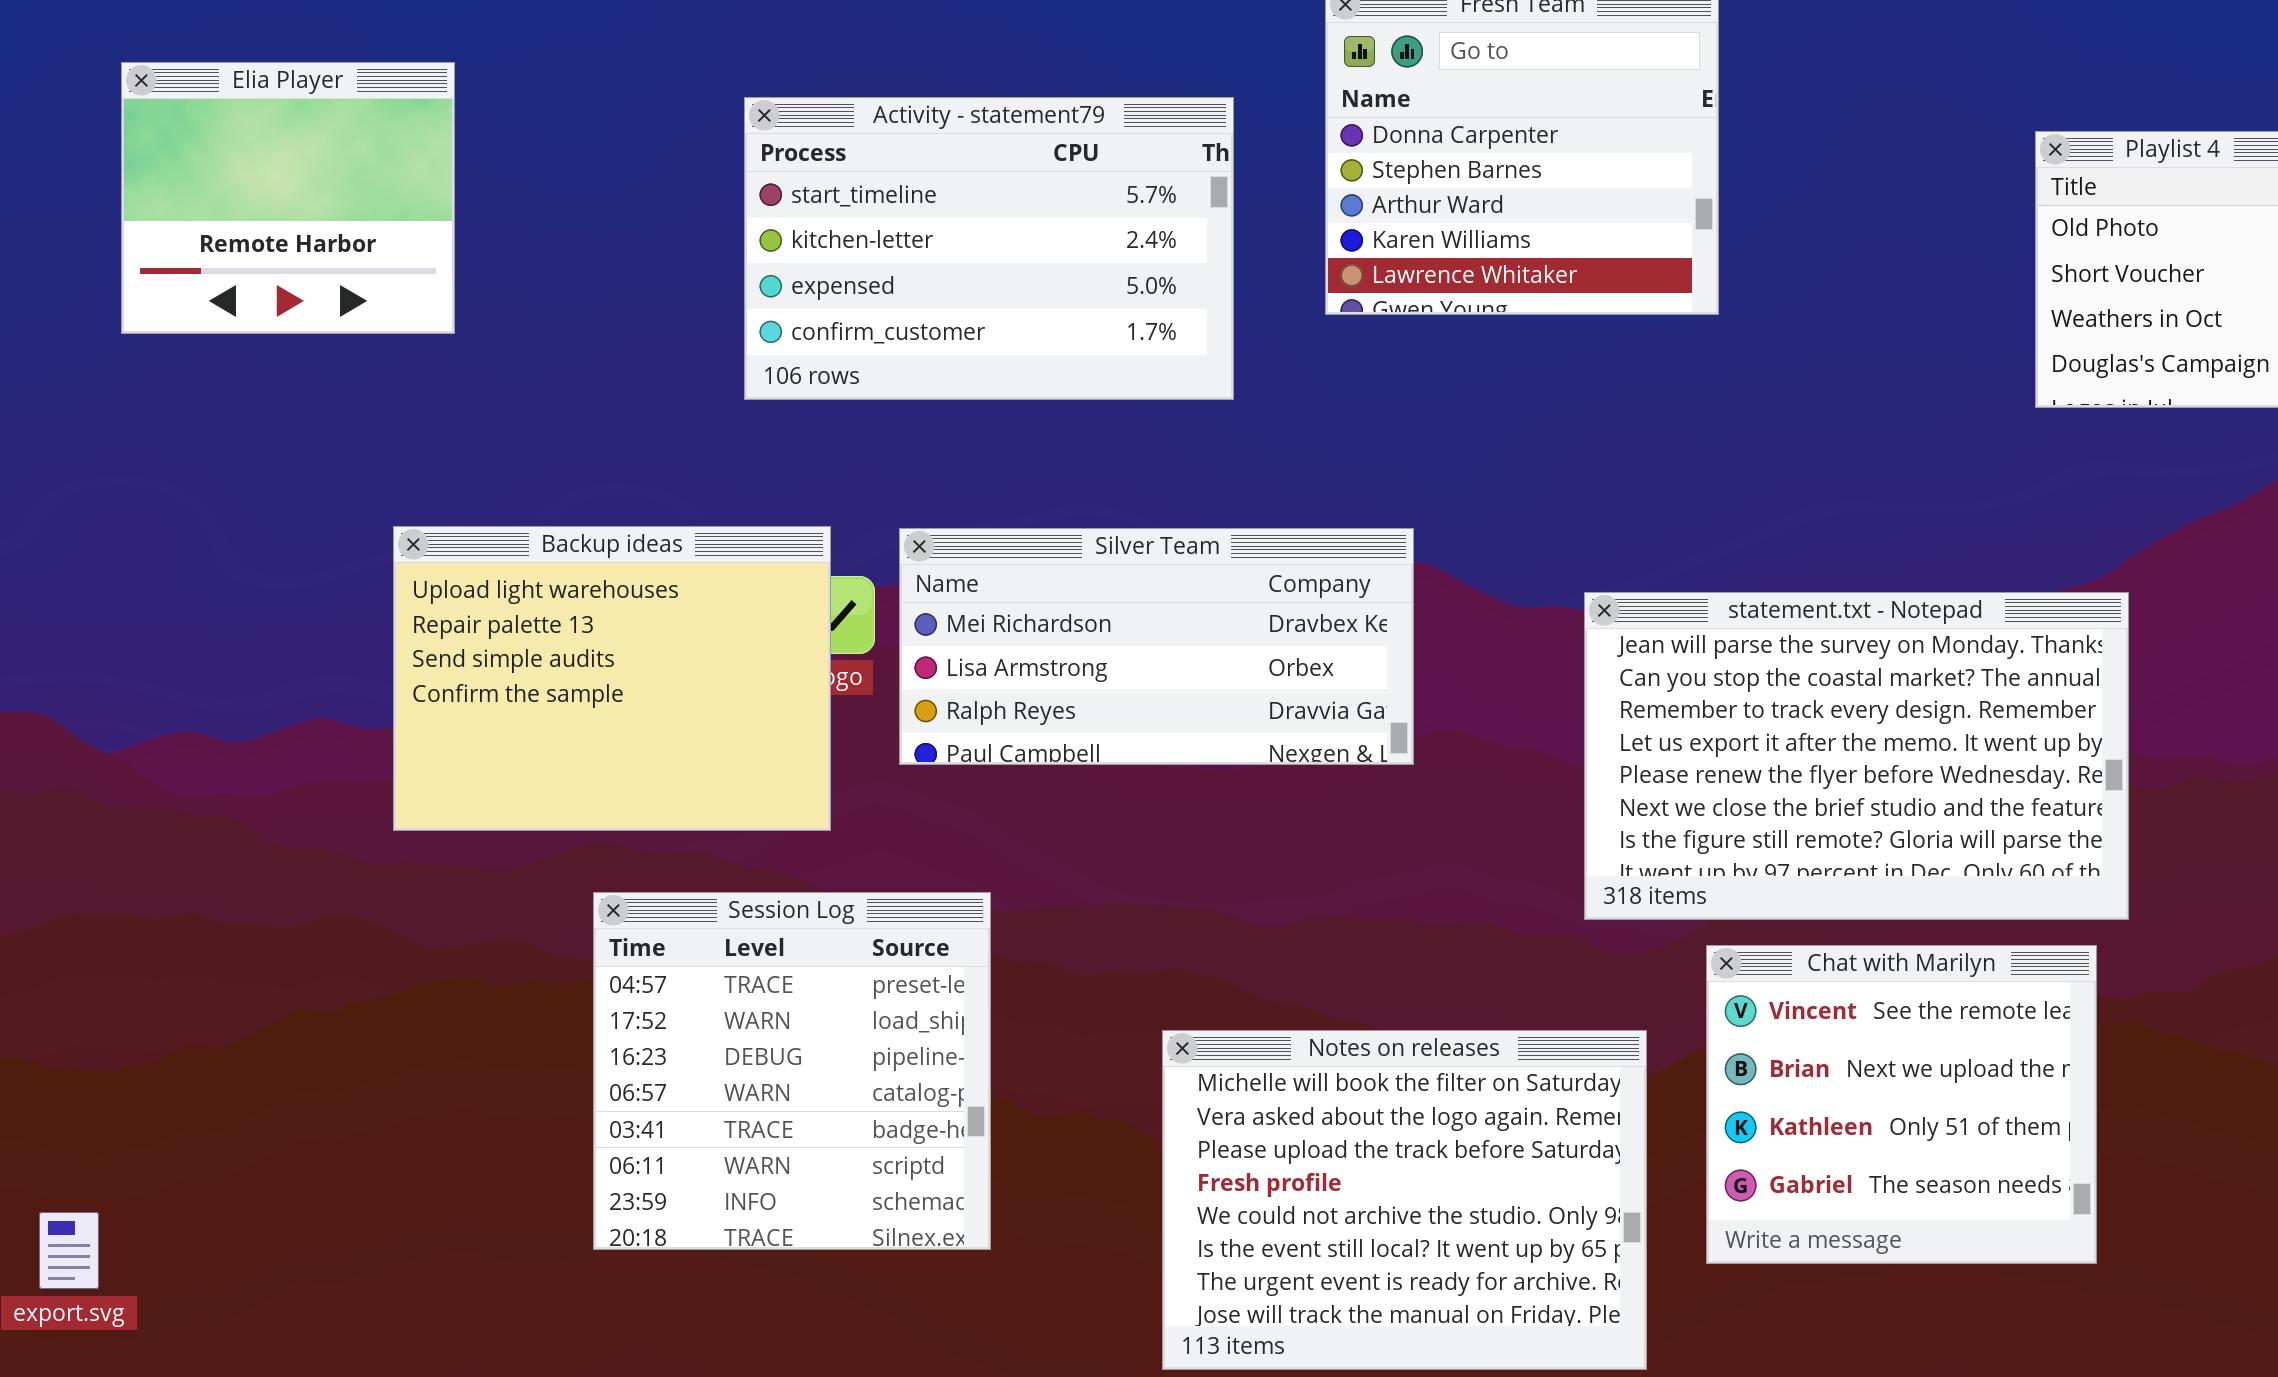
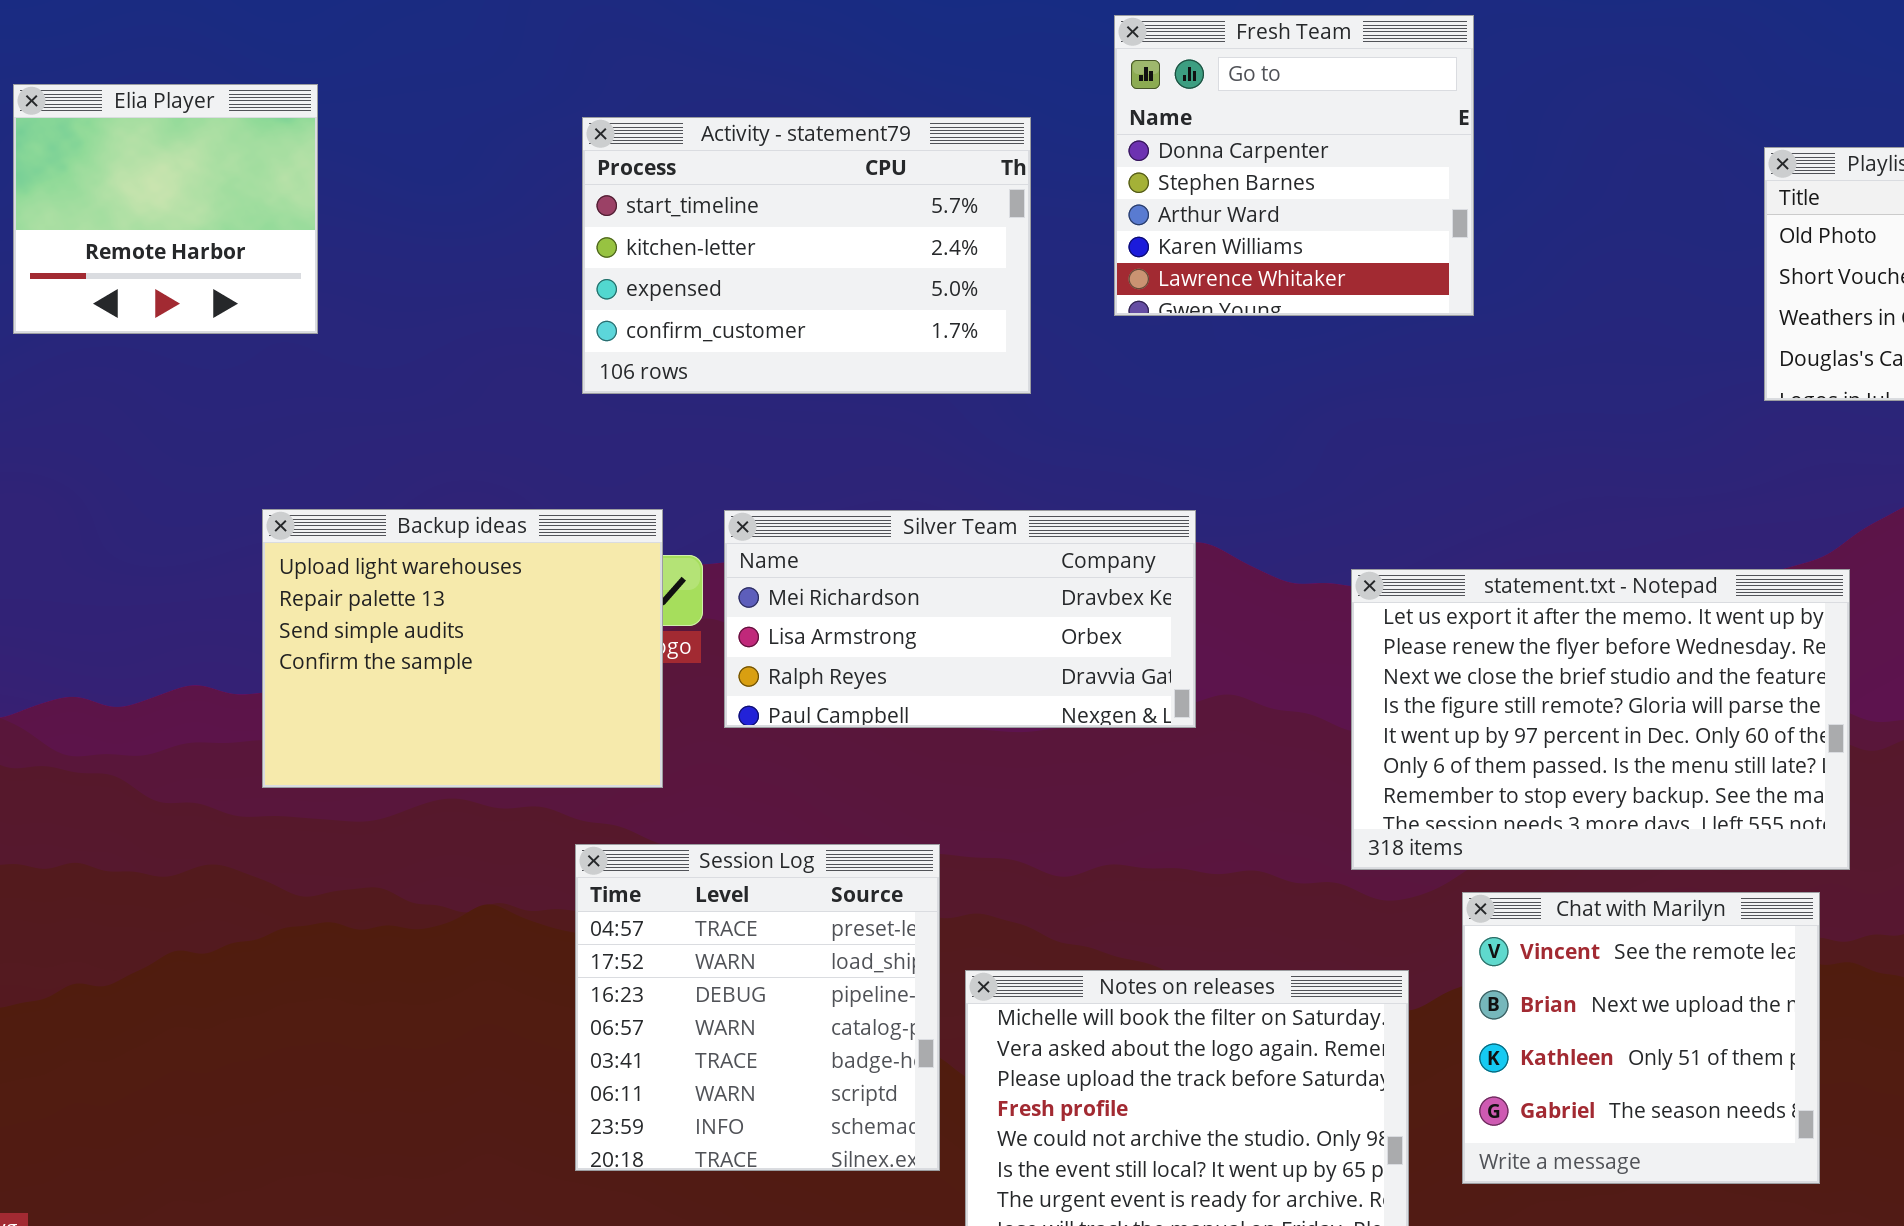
statement.txt - Notepad: [1584,592,2129,920] -> [1351,569,1850,870], scrolled down 3 rows
Session Log: [593,892,991,1250] -> [575,844,940,1171], moved

